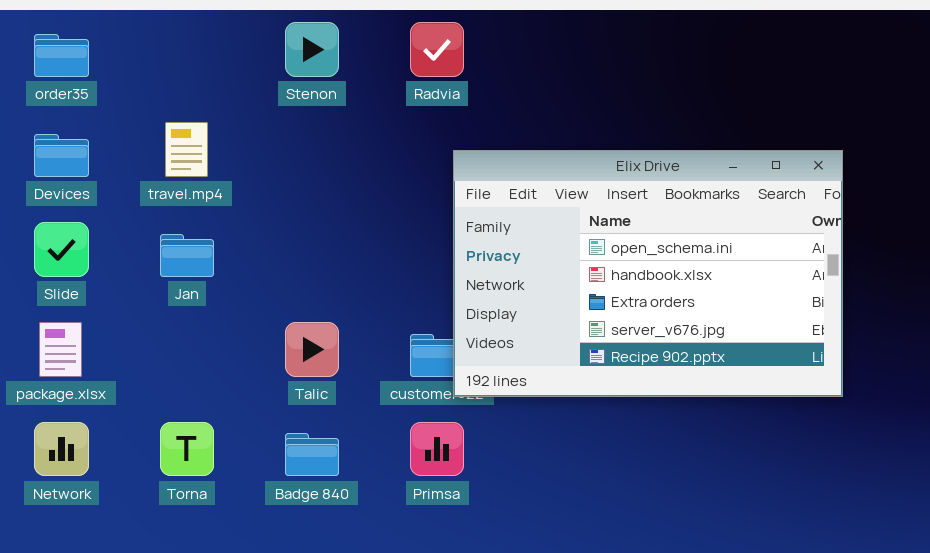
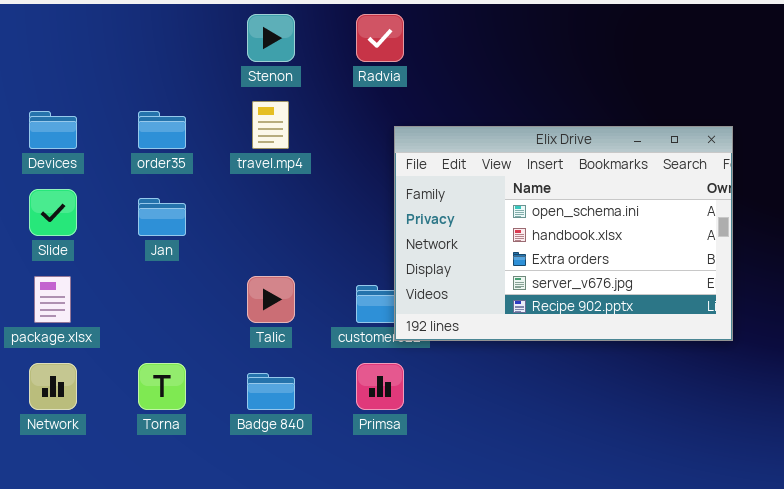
order35: [34,34,89,77] -> [138,111,186,149], moved
travel.mp4: [165,122,208,177] -> [252,101,289,149], moved

